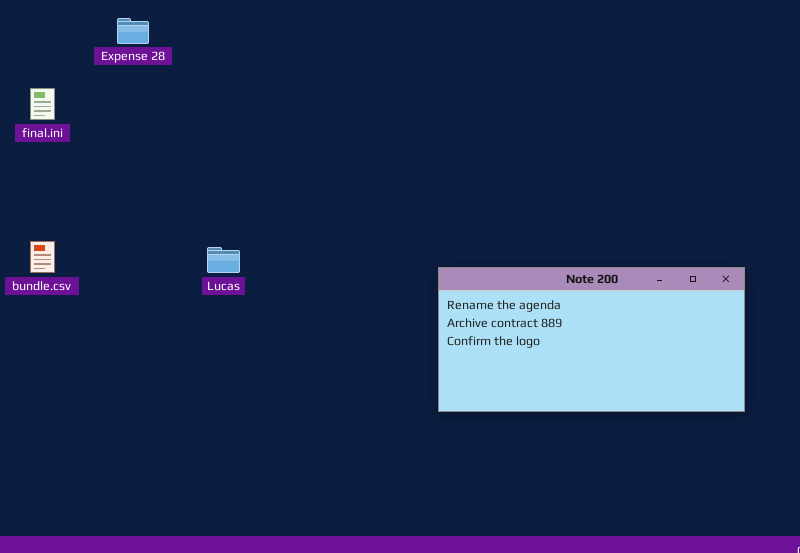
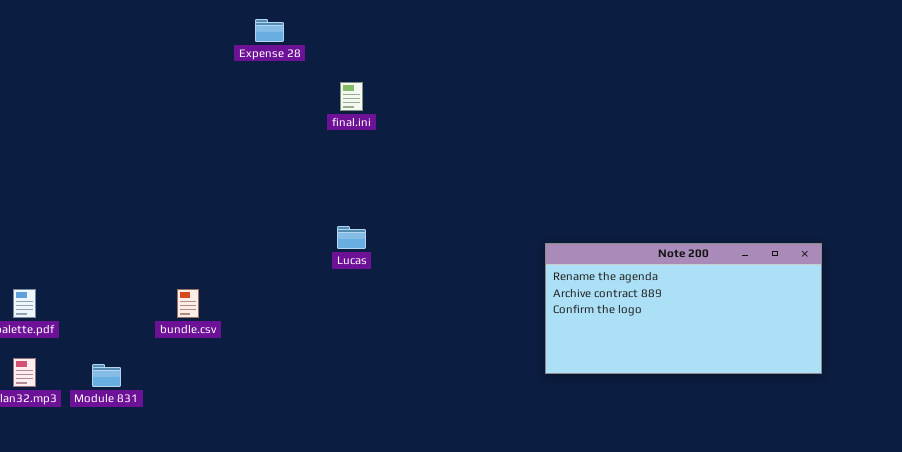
final.ini: [30,88,55,120] -> [340,82,363,111], moved
bundle.csv: [30,241,55,273] -> [177,289,199,318], moved

